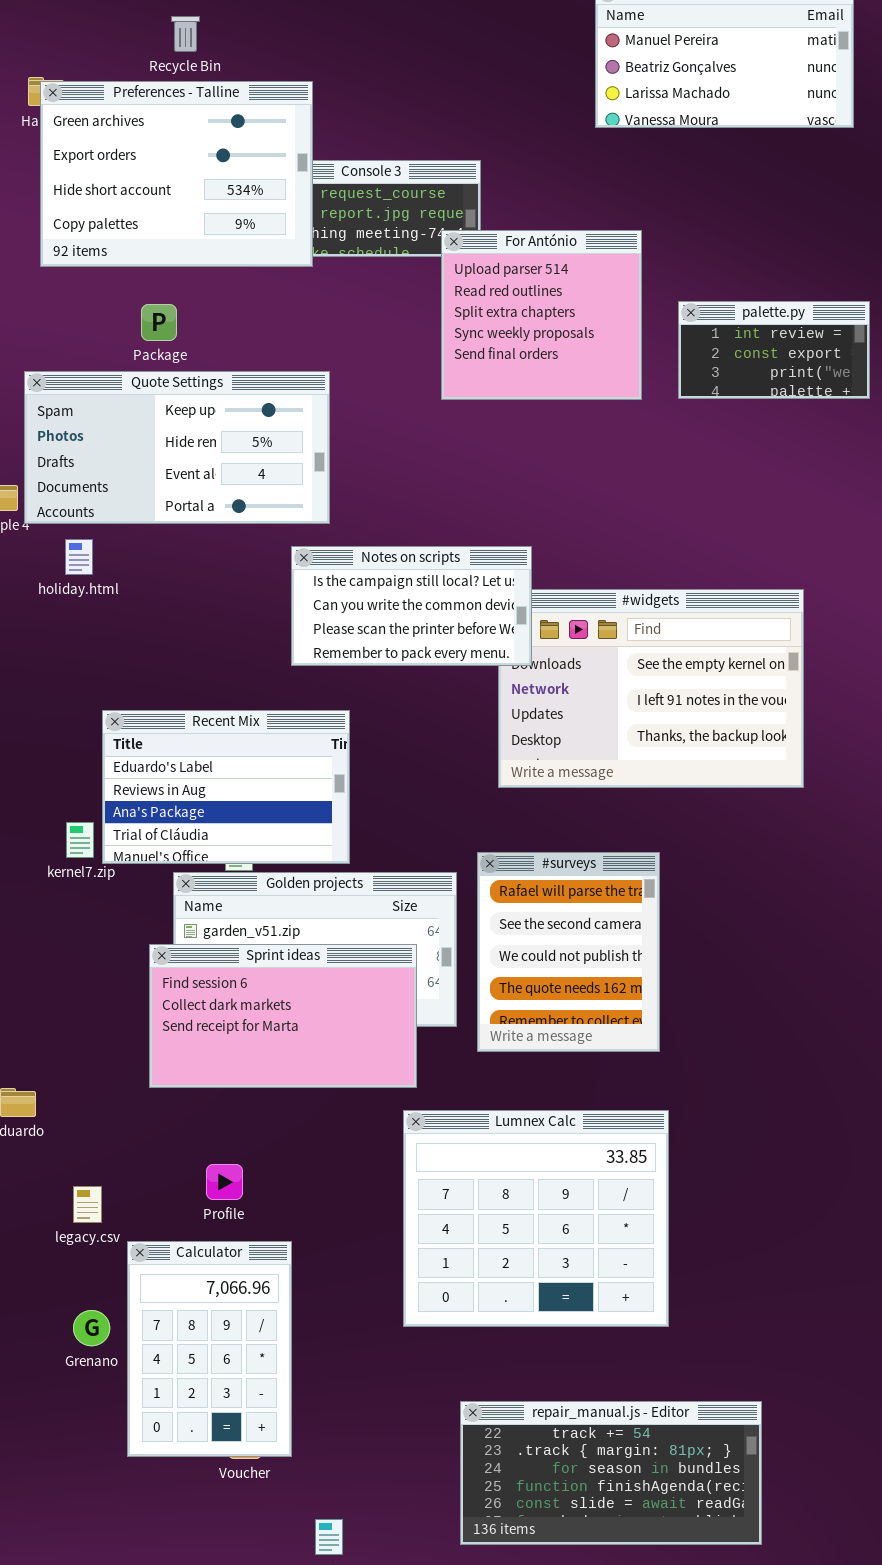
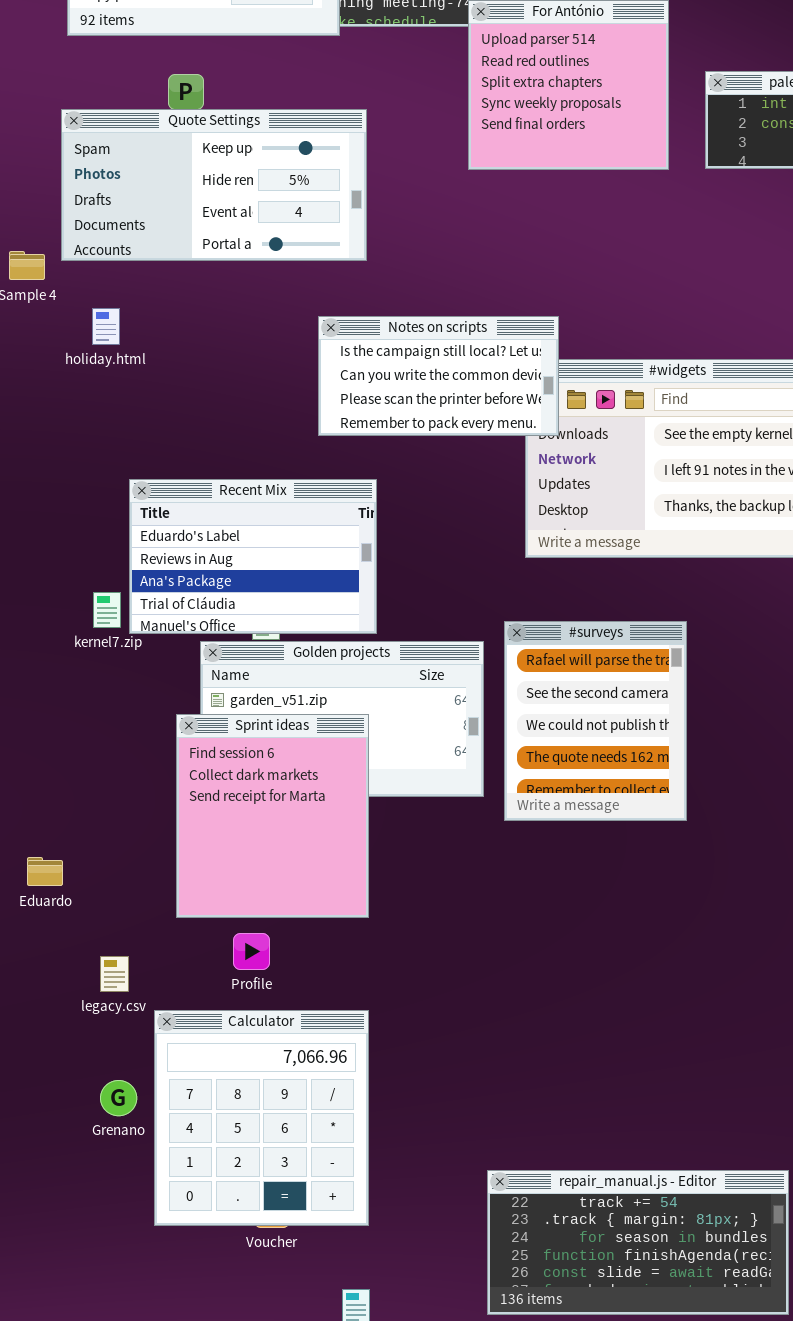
Quote Settings: [24,371,330,524] -> [61,109,367,261], moved
Sprint ideas: [149,944,417,1088] -> [176,714,369,918], resized
Lumnex Calc: [403,1110,669,1327] -> none, closed
Calculator: [127,1241,292,1457] -> [154,1010,369,1226], resized

